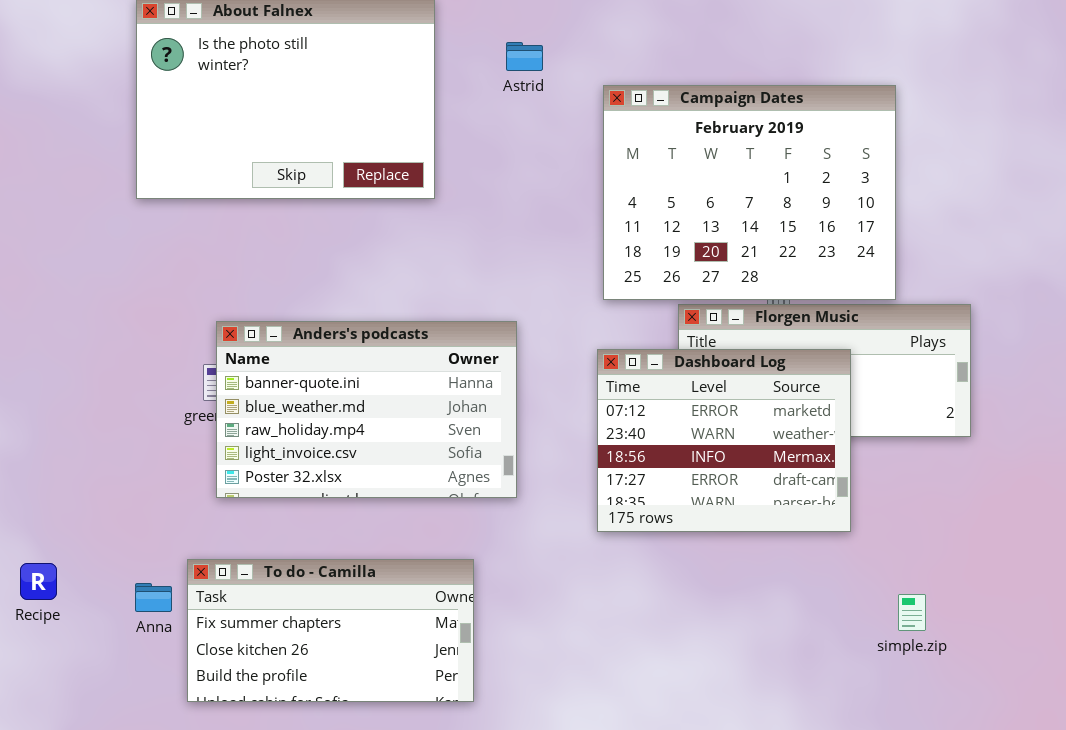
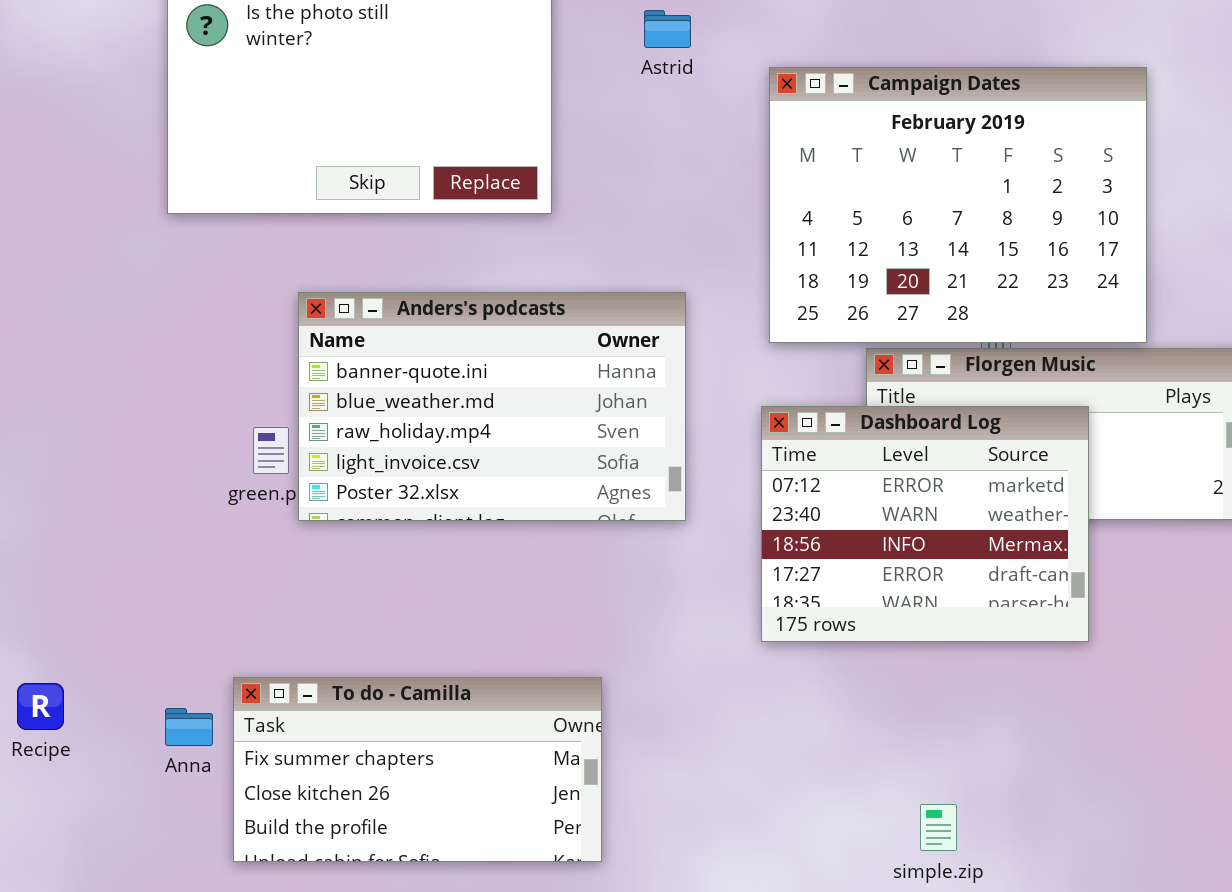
Anders's podcasts: [216,321,517,498] -> [298,292,686,521], moved
simple.zip: [898,594,926,631] -> [920,804,957,851], moved

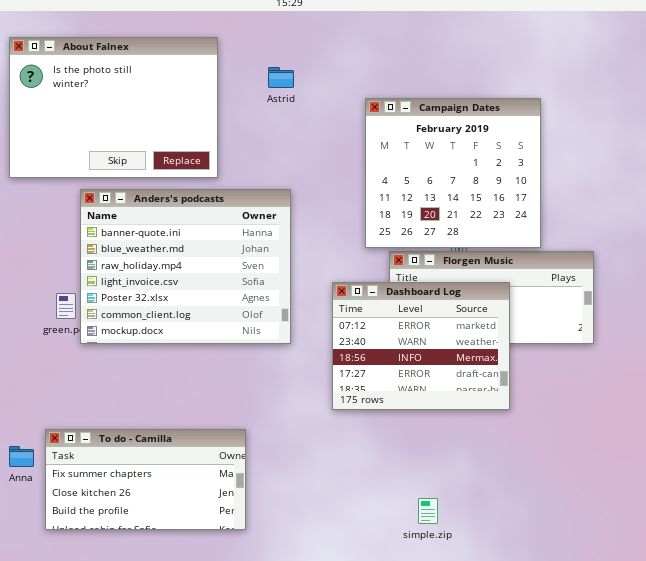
Campaign Dates: [769,67,1147,343] -> [365,98,541,248], resized
Anders's podcasts: [298,292,686,521] -> [80,189,291,344], resized

